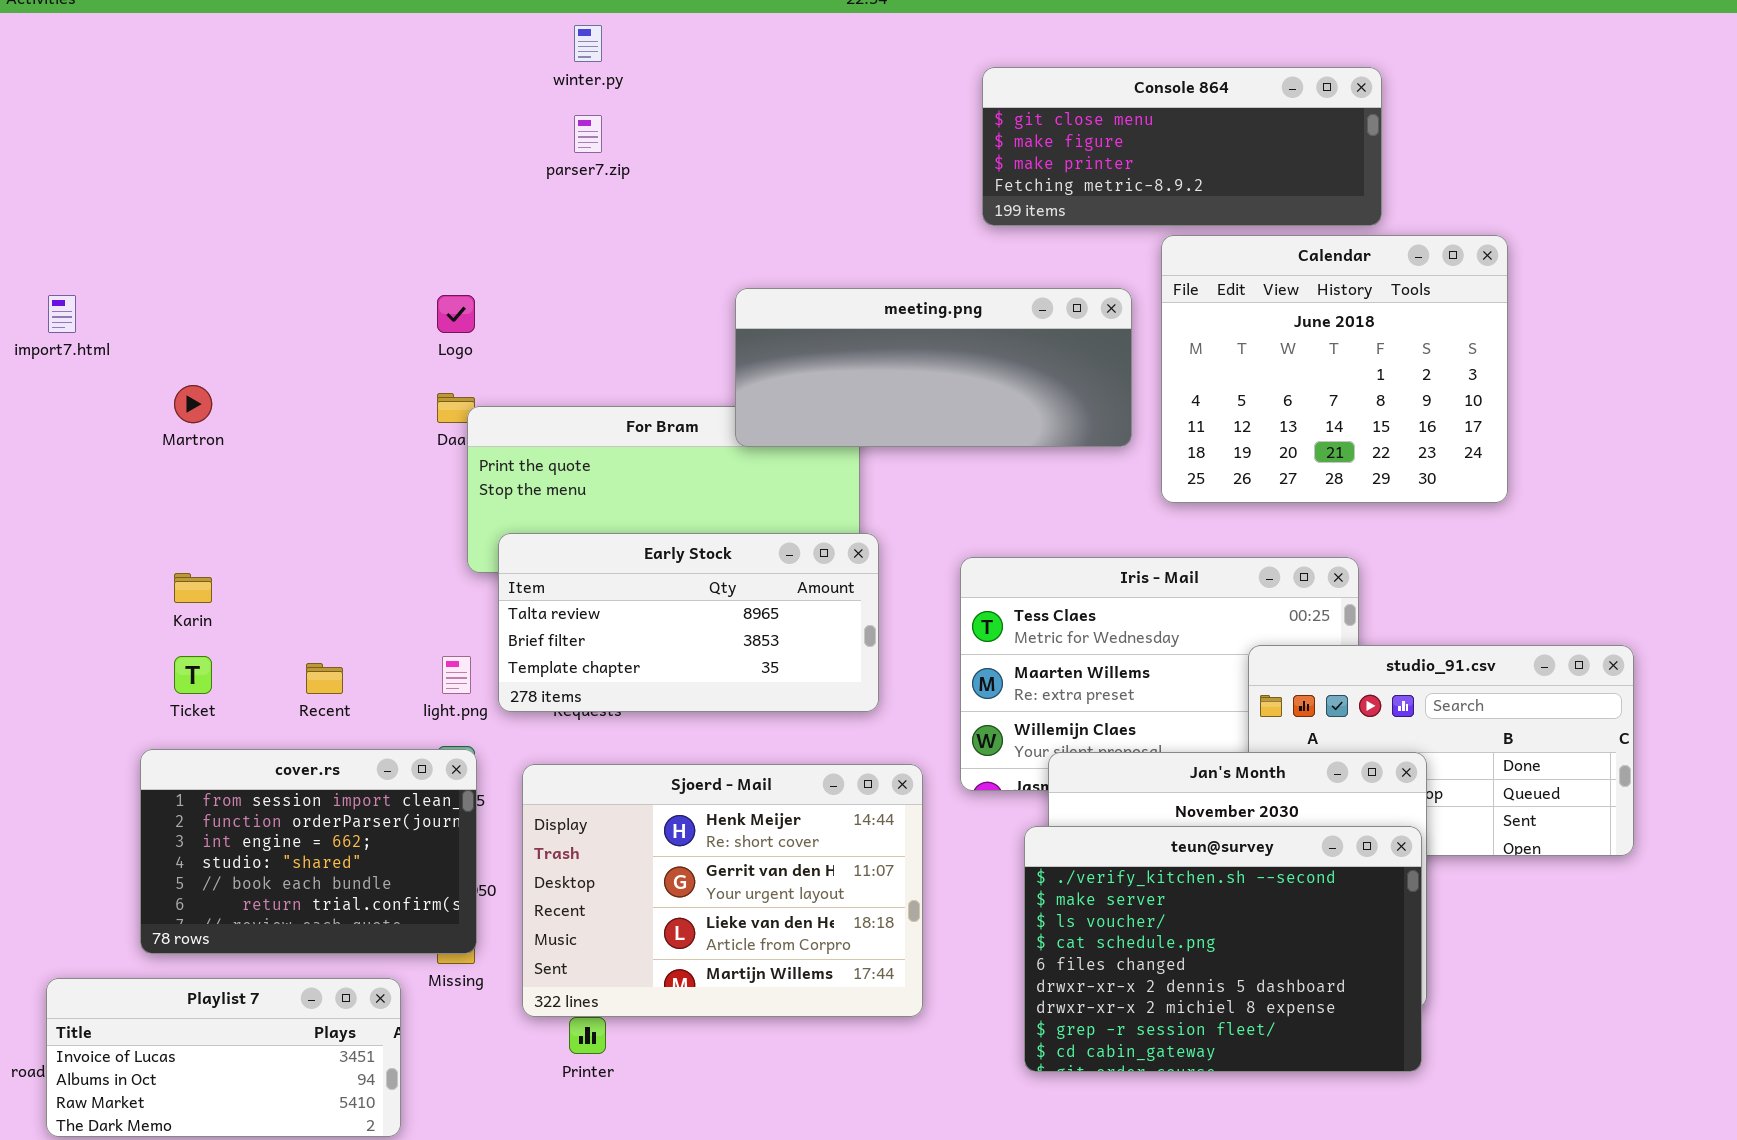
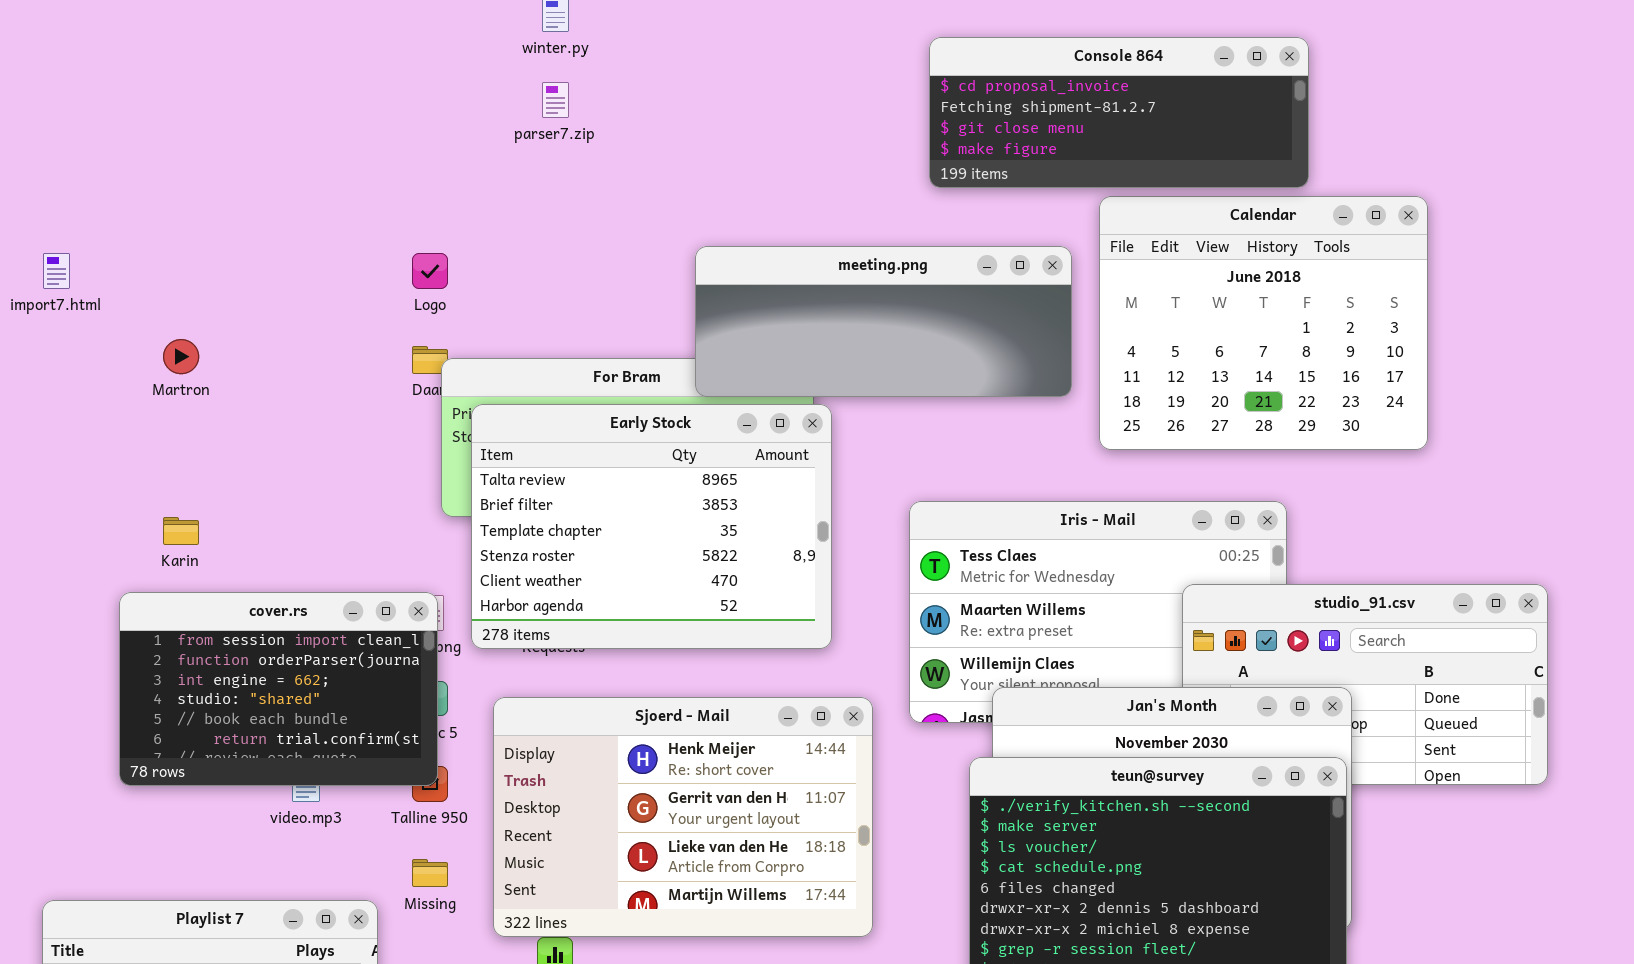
Console 864: [982,67,1382,226] -> [929,37,1309,188], scrolled up 2 rows
Early Stock: [498,533,879,712] -> [471,404,832,649], resized
cover.rs: [140,749,477,954] -> [119,592,438,786], moved

